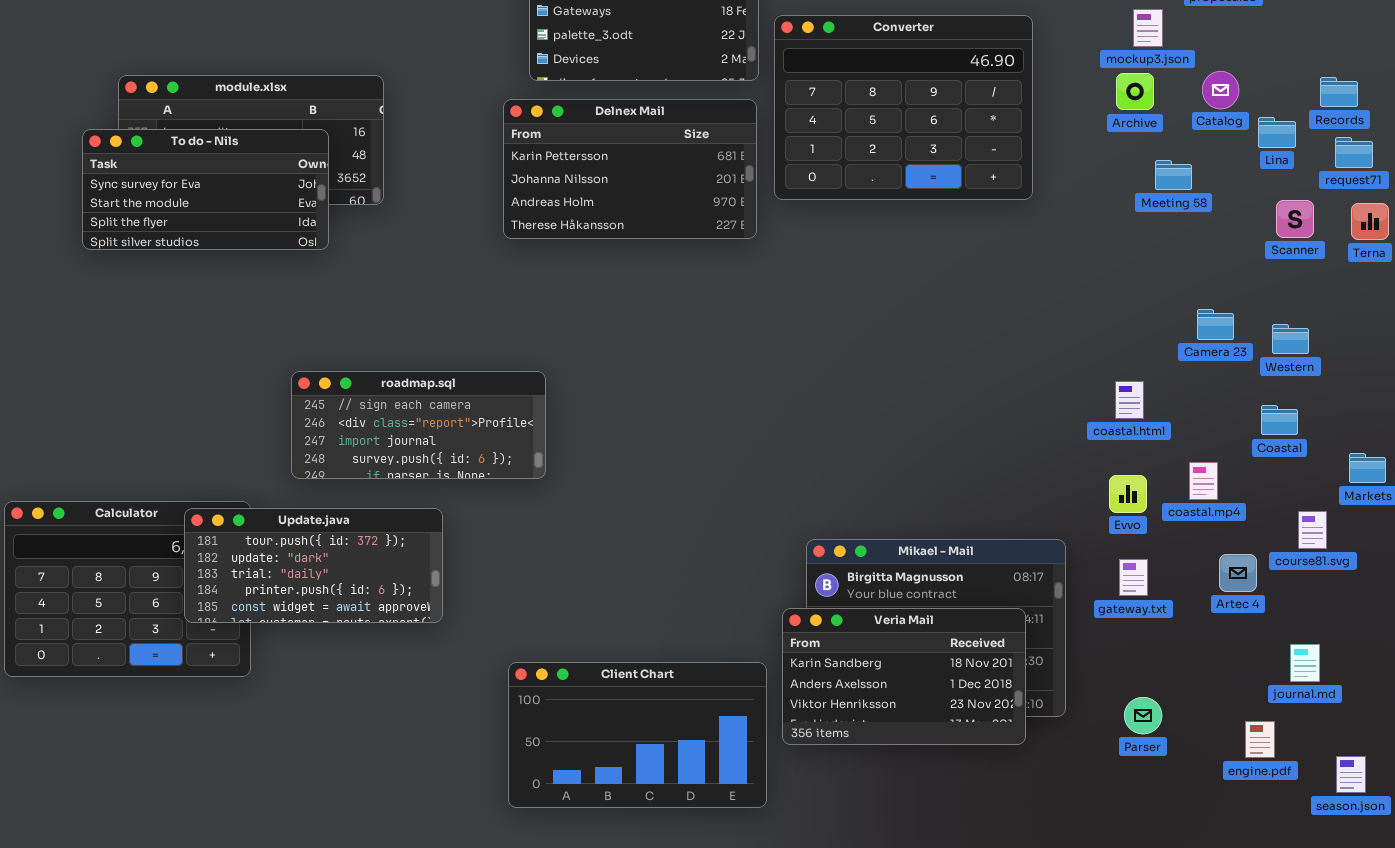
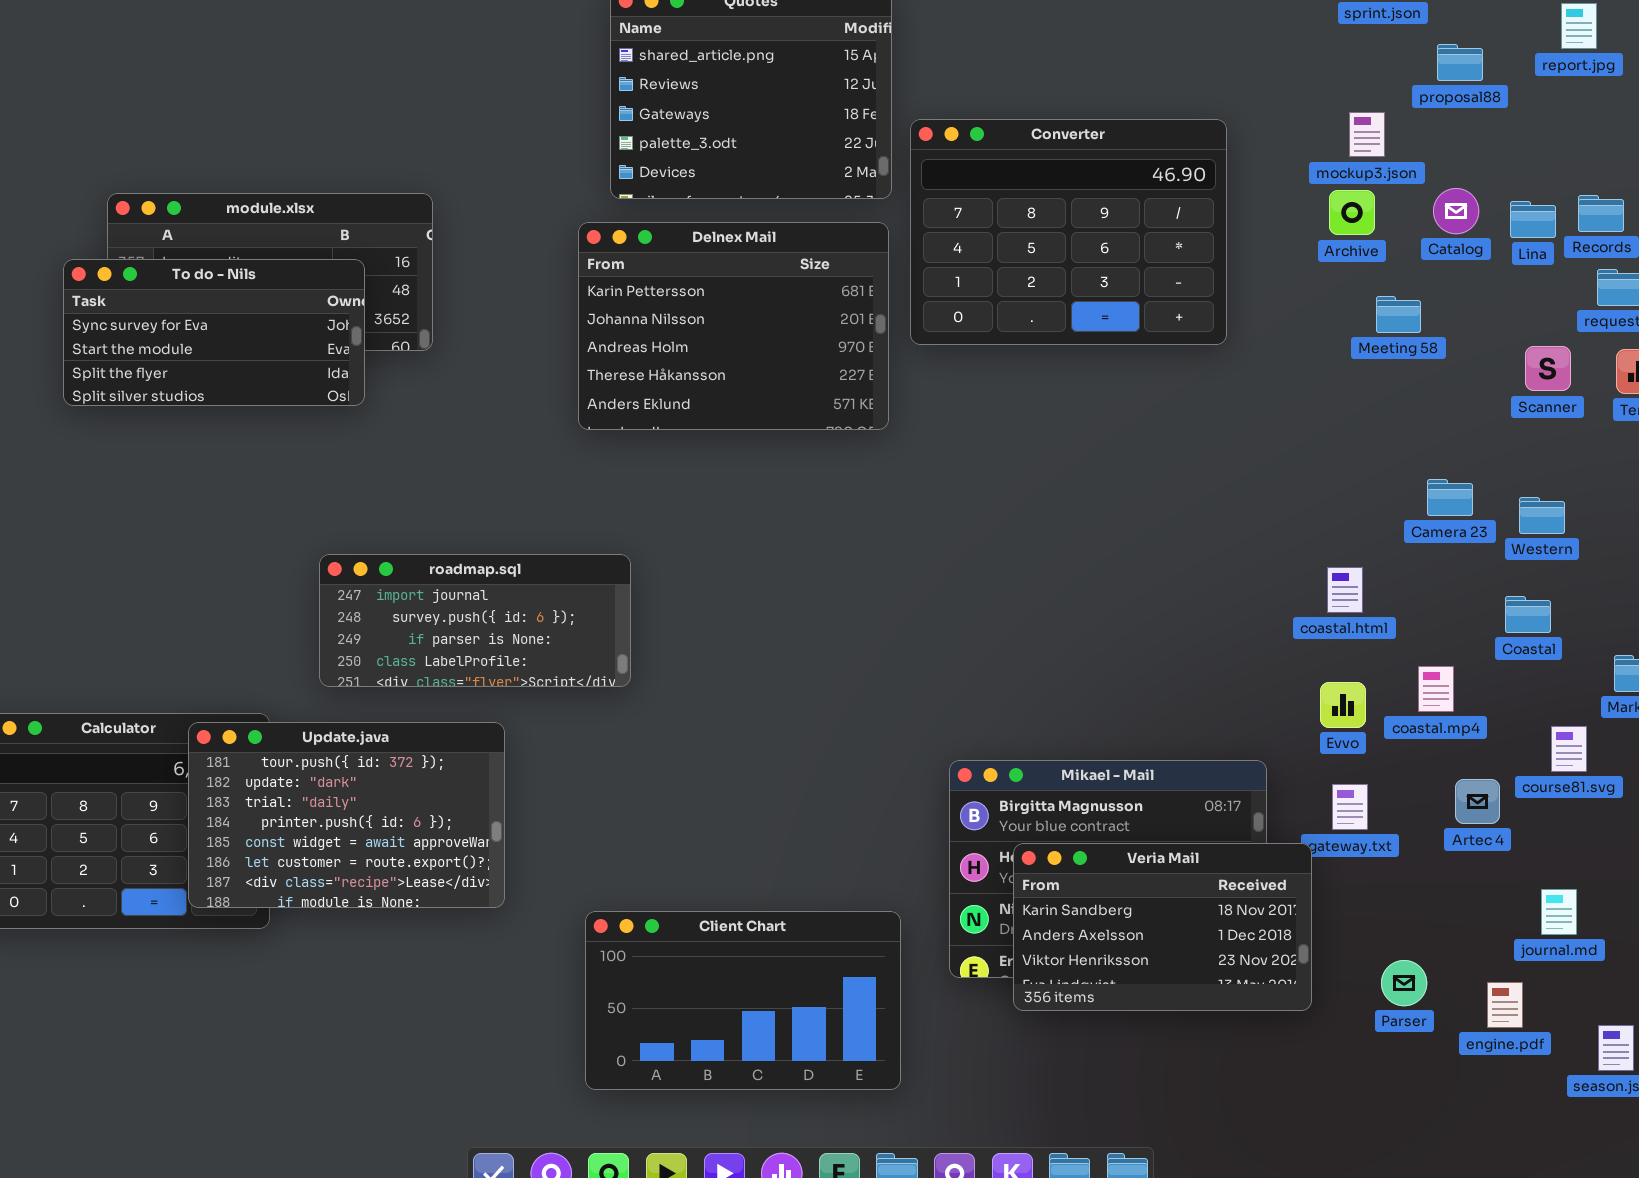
Delnex Mail: [503,99,757,239] -> [578,222,889,430], resized
Lina: [1258,117,1296,148] -> [1510,201,1556,238], moved
roadmap.sql: [291,371,546,479] -> [319,554,631,687], scrolled down 2 rows
Update.java: [184,508,443,623] -> [188,722,505,908], resized
Veria Mail: [782,608,1026,745] -> [1013,843,1312,1011], moved
Parser: [1124,697,1162,734] -> [1381,960,1427,1006], moved

